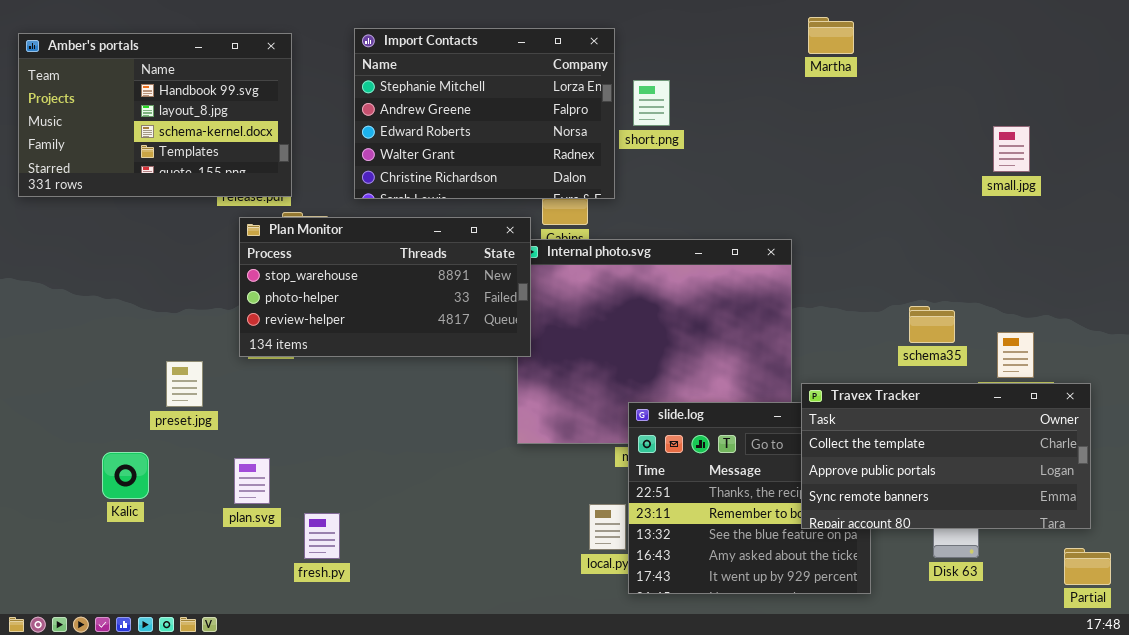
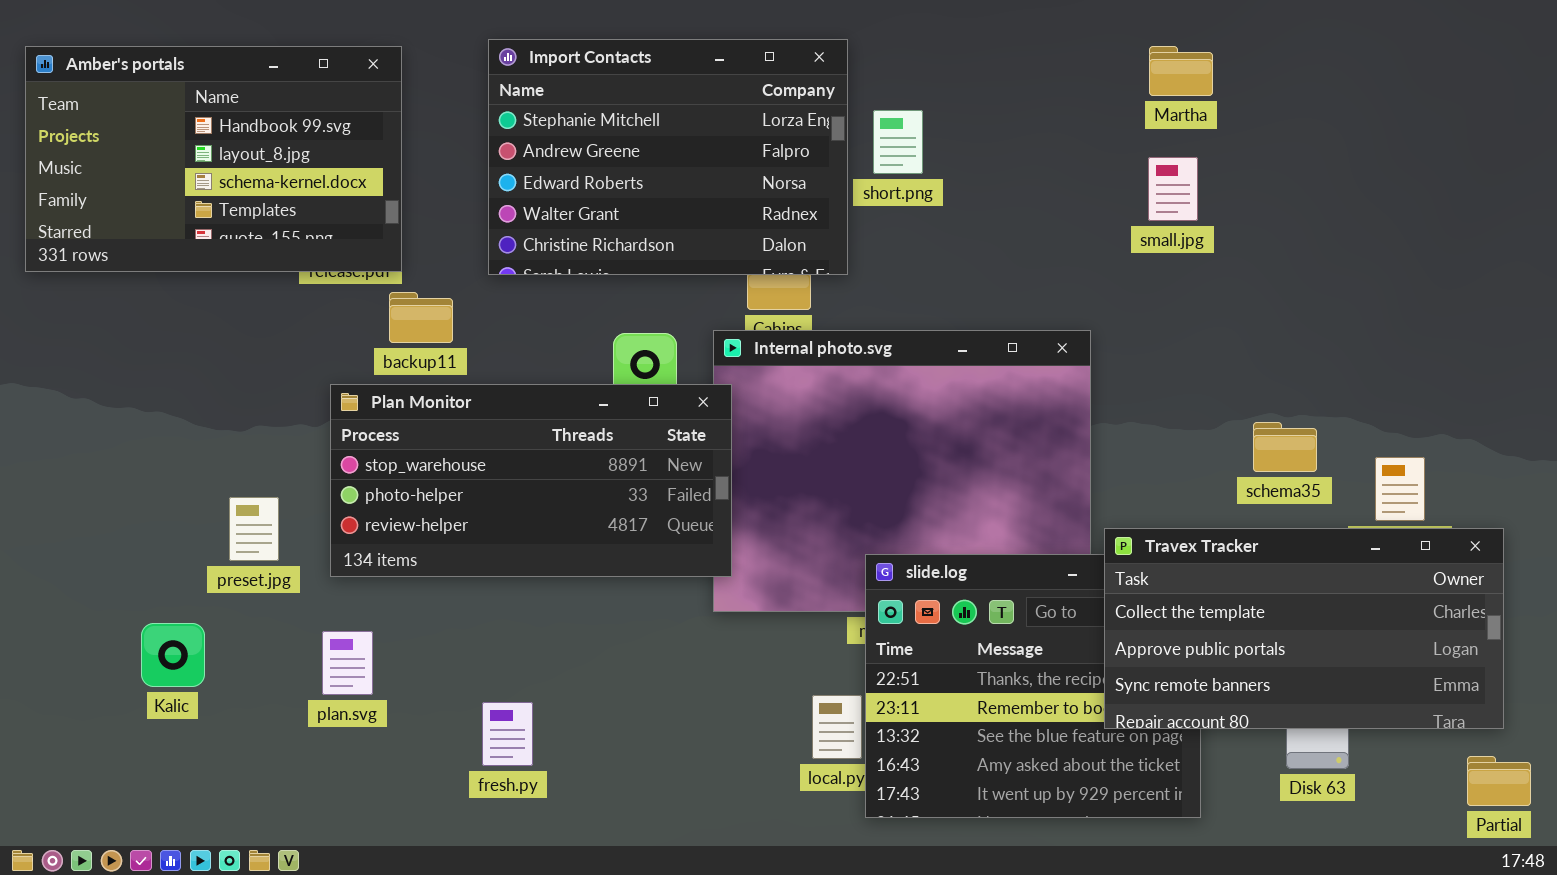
Martha: [808,17,854,54] -> [1149,46,1213,96], moved
small.jpg: [993,126,1030,172] -> [1148,157,1198,221], moved
Plan Monitor: [239,217,531,357] -> [330,384,732,577], moved
fresh.py: [304,513,340,559] -> [482,702,533,766], moved

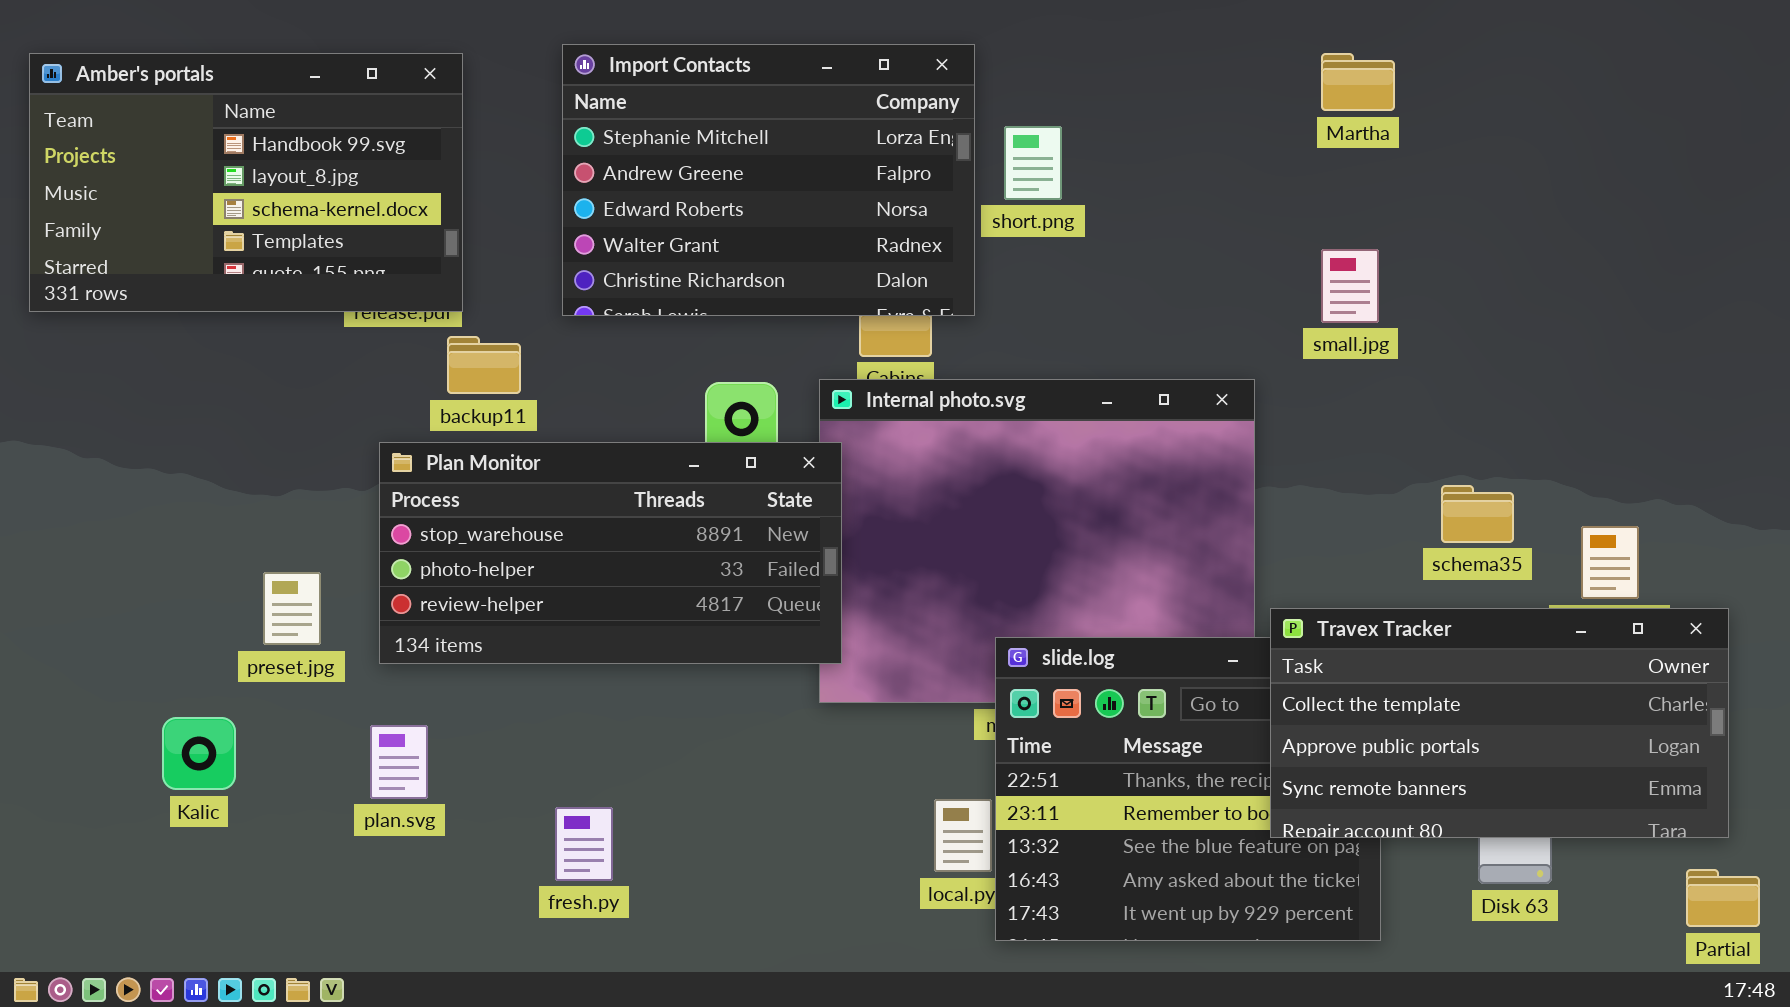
small.jpg: [1148,157,1198,221] -> [1321,249,1379,323], moved

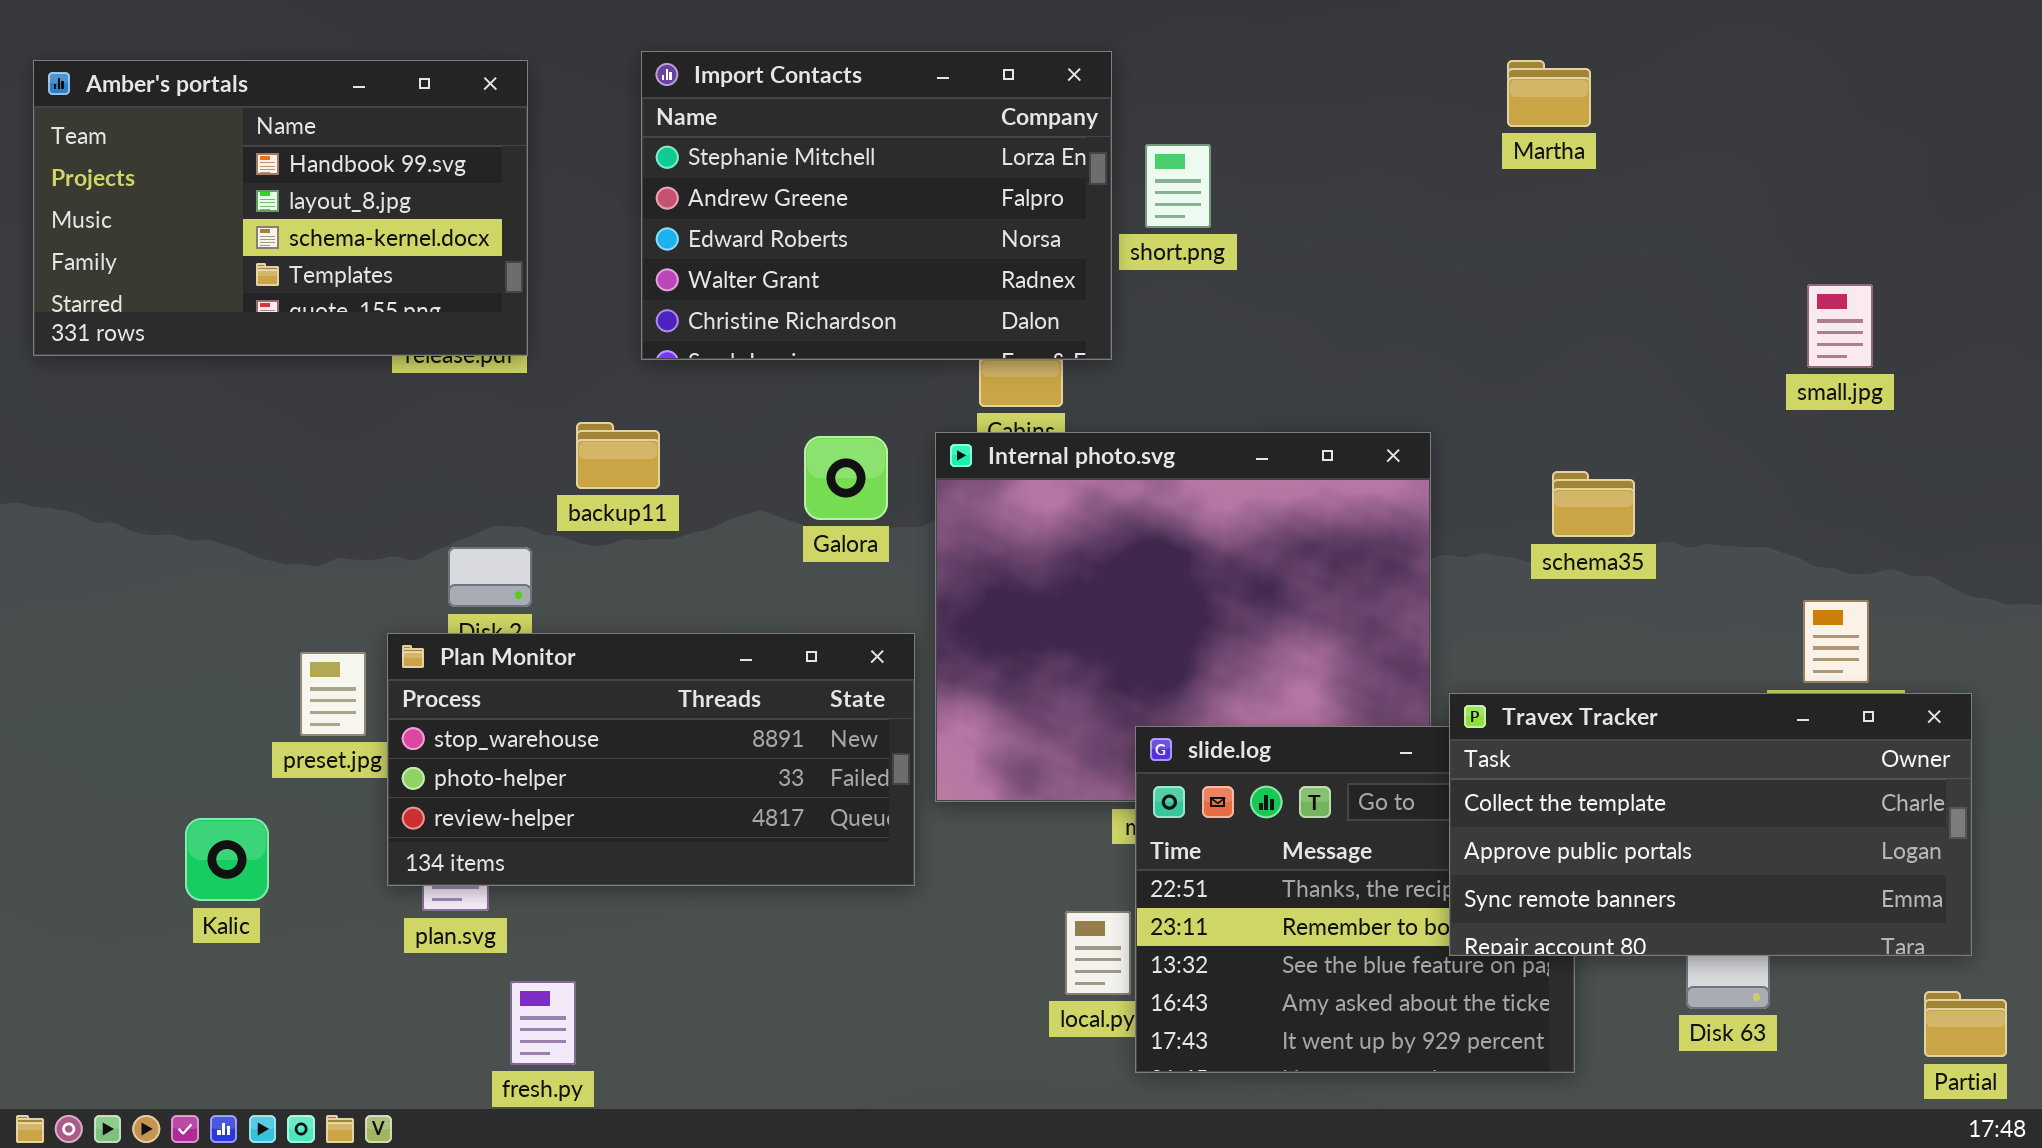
small.jpg: [1321,249,1379,323] -> [1807,284,1873,368], moved
backup11: [447,336,521,394] -> [576,422,660,489], moved
Plan Monitor: [379,442,842,664] -> [387,633,915,886], moved
schema35: [1441,485,1514,543] -> [1552,471,1635,537], moved
fresh.py: [555,807,613,881] -> [510,981,576,1065], moved

